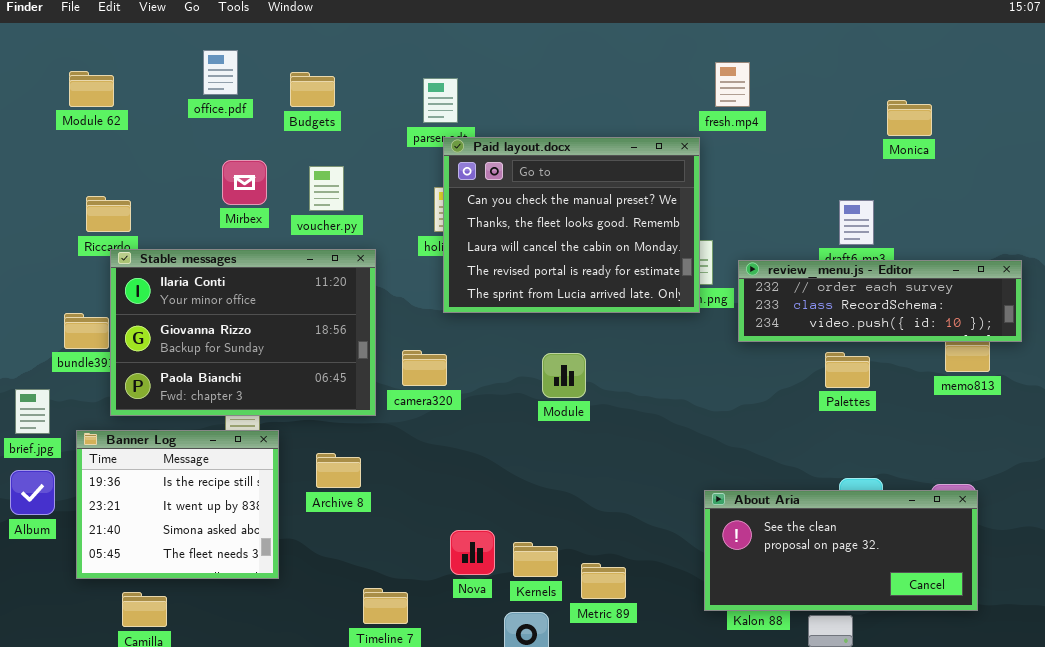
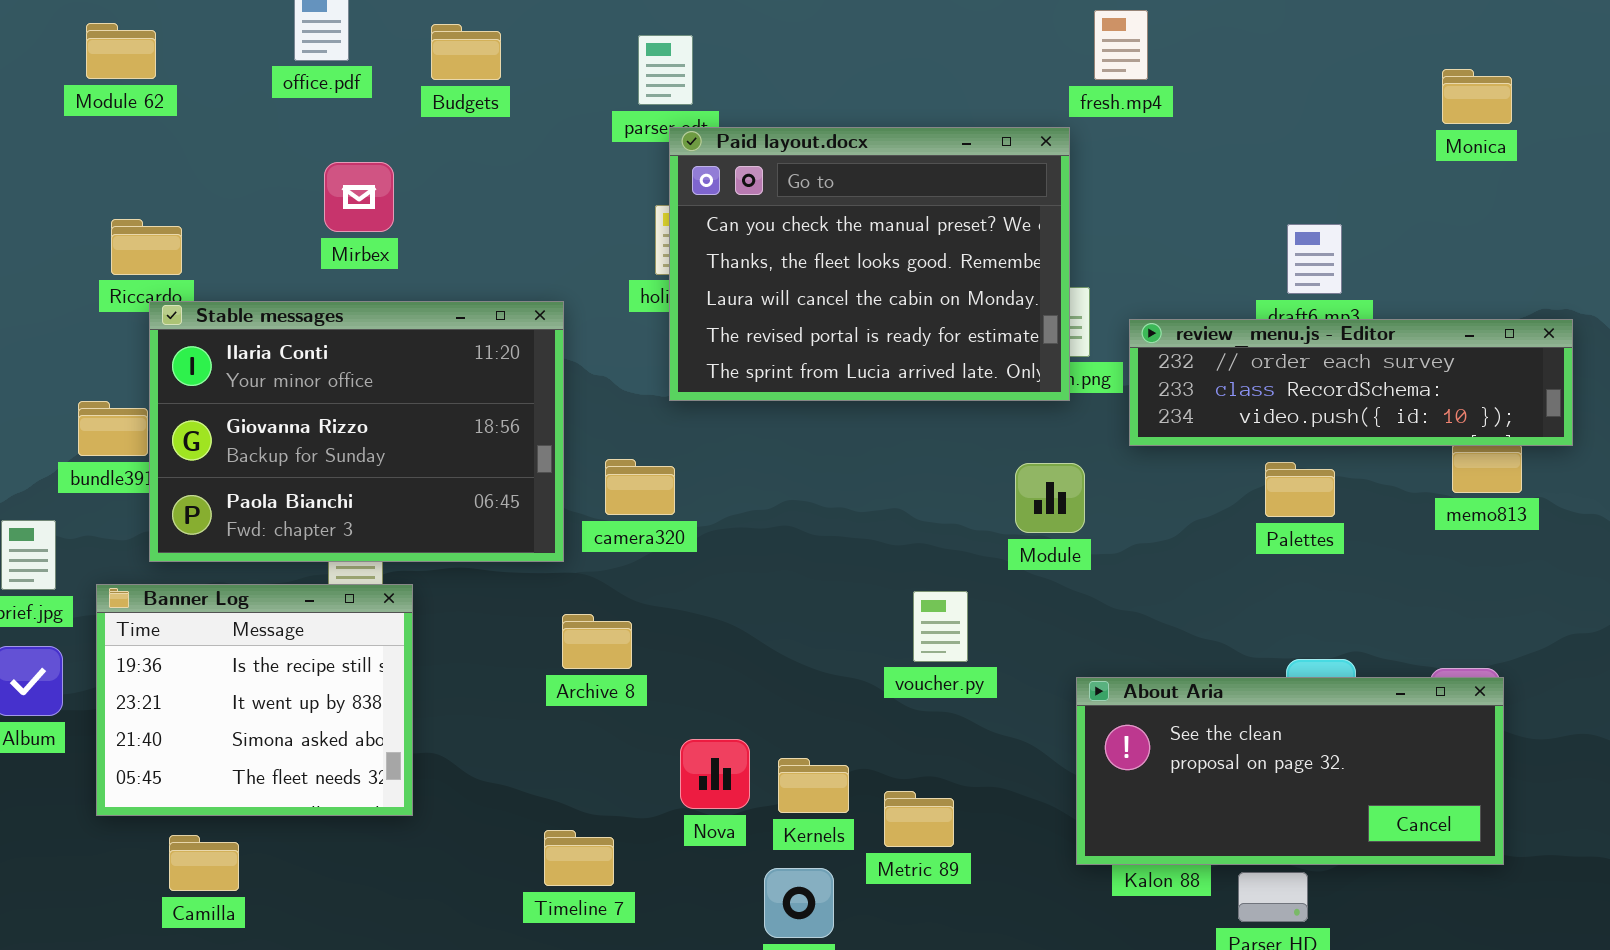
Monica: [887,100,932,136] -> [1442,69,1512,124], moved
voucher.py: [309,166,344,211] -> [913,591,968,662], moved
Module: [542,353,586,398] -> [1015,463,1085,533], moved
Archive 8: [316,453,361,488] -> [562,614,632,669], moved

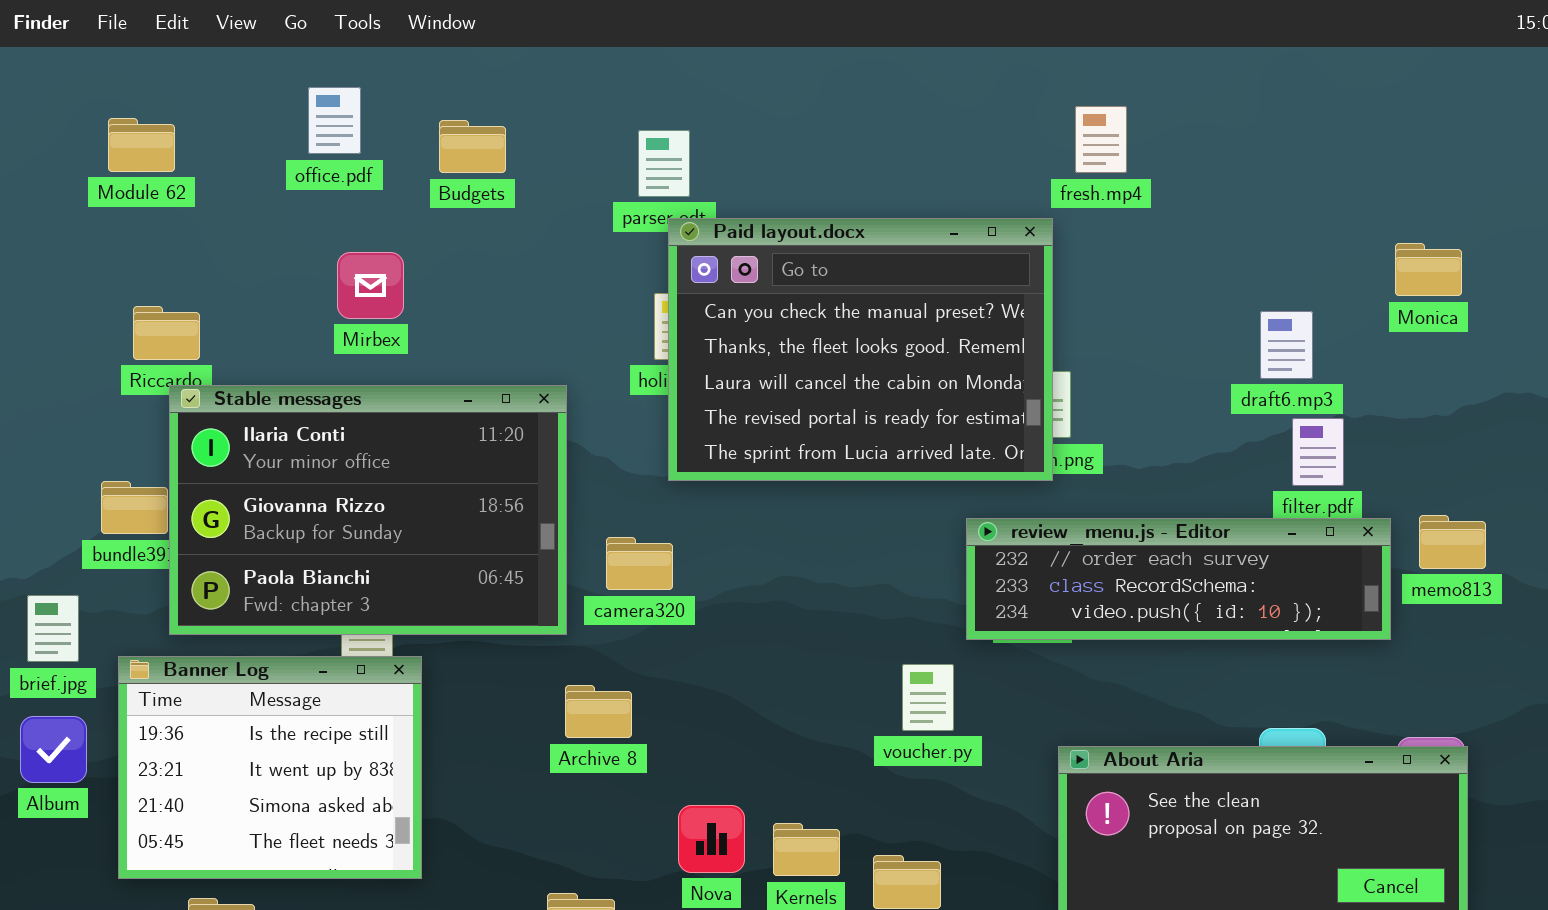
Monica: [1442,69,1512,124] -> [1395,243,1462,296], moved
review_menu.js - Editor: [1129,319,1573,446] -> [966,518,1391,640], moved

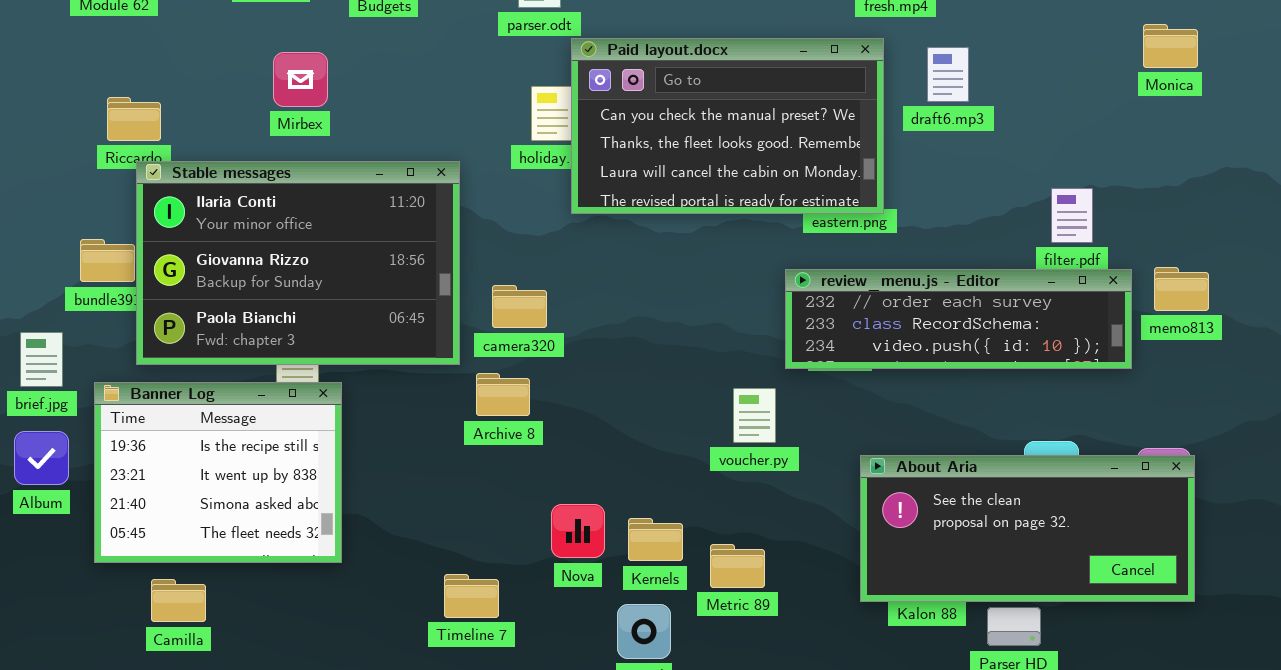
Paid layout.docx: [668,218,1053,481] -> [571,38,884,214], moved, resized
Monica: [1395,243,1462,296] -> [1143,24,1198,68], moved
draft6.mp3: [1260,311,1313,379] -> [927,47,969,102], moved
Archive 8: [565,685,632,738] -> [476,373,530,416], moved

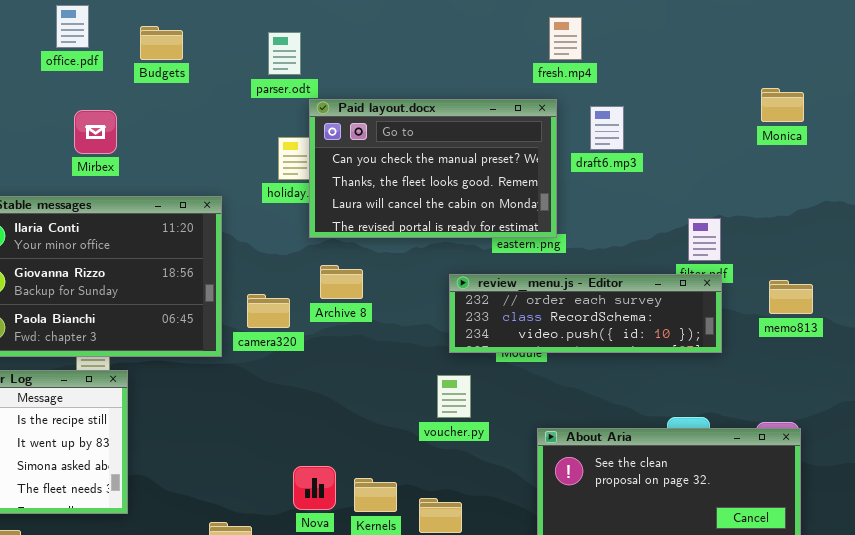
review_menu.js - Editor: [785,269,1132,369] -> [449,274,722,353], moved
Archive 8: [476,373,530,416] -> [320,265,363,299], moved

